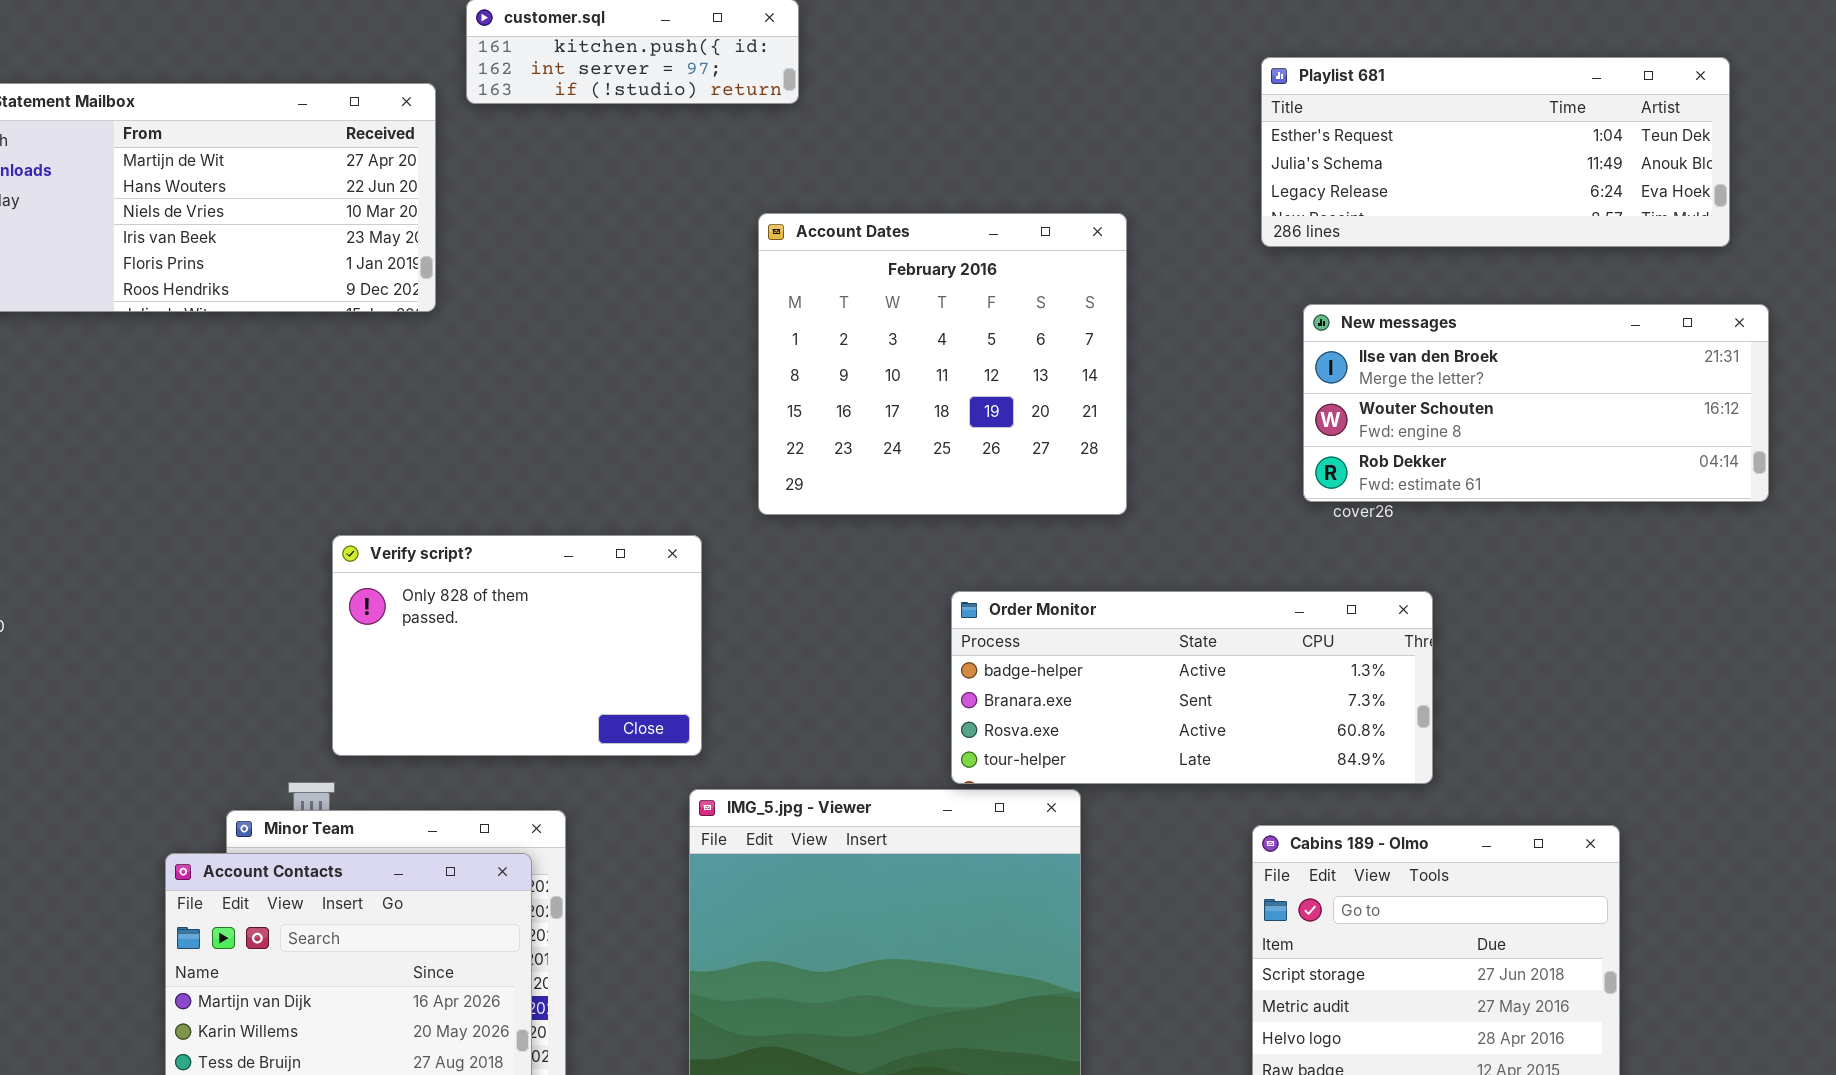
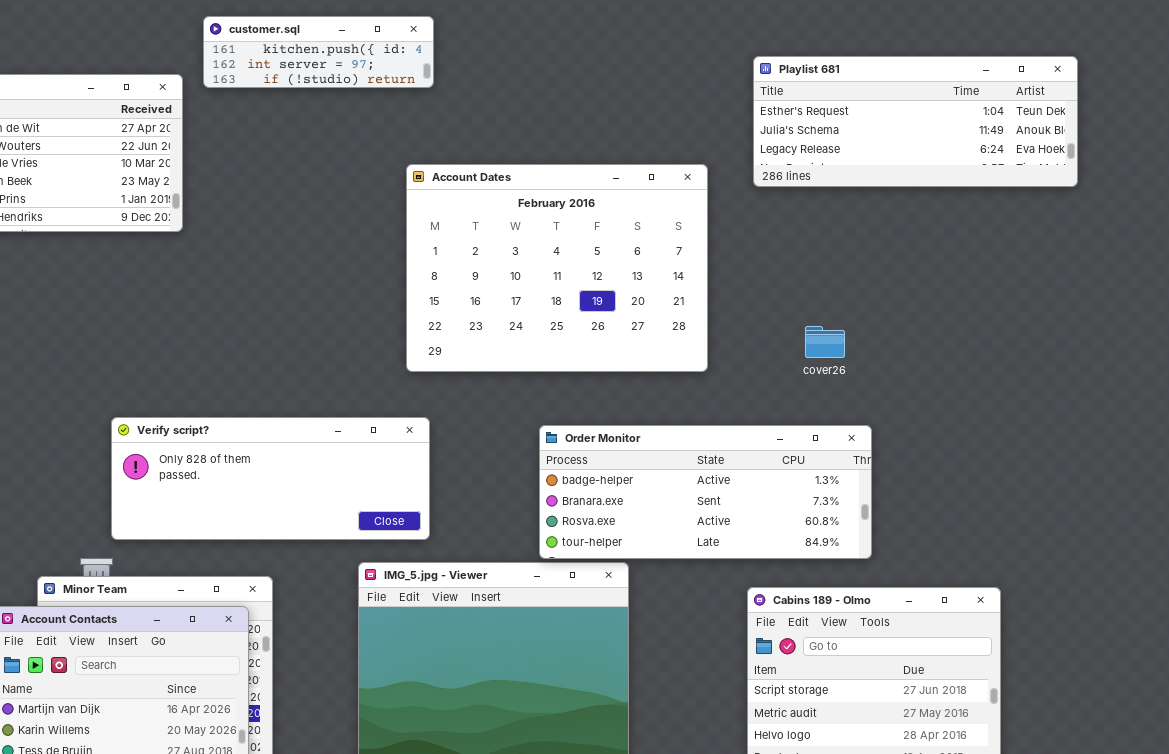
Account Dates: [758,213,1127,515] -> [406,164,708,372], resized
New messages: [1303,304,1769,502] -> none, closed
Verify script?: [332,535,702,756] -> [111,417,430,540], resized

